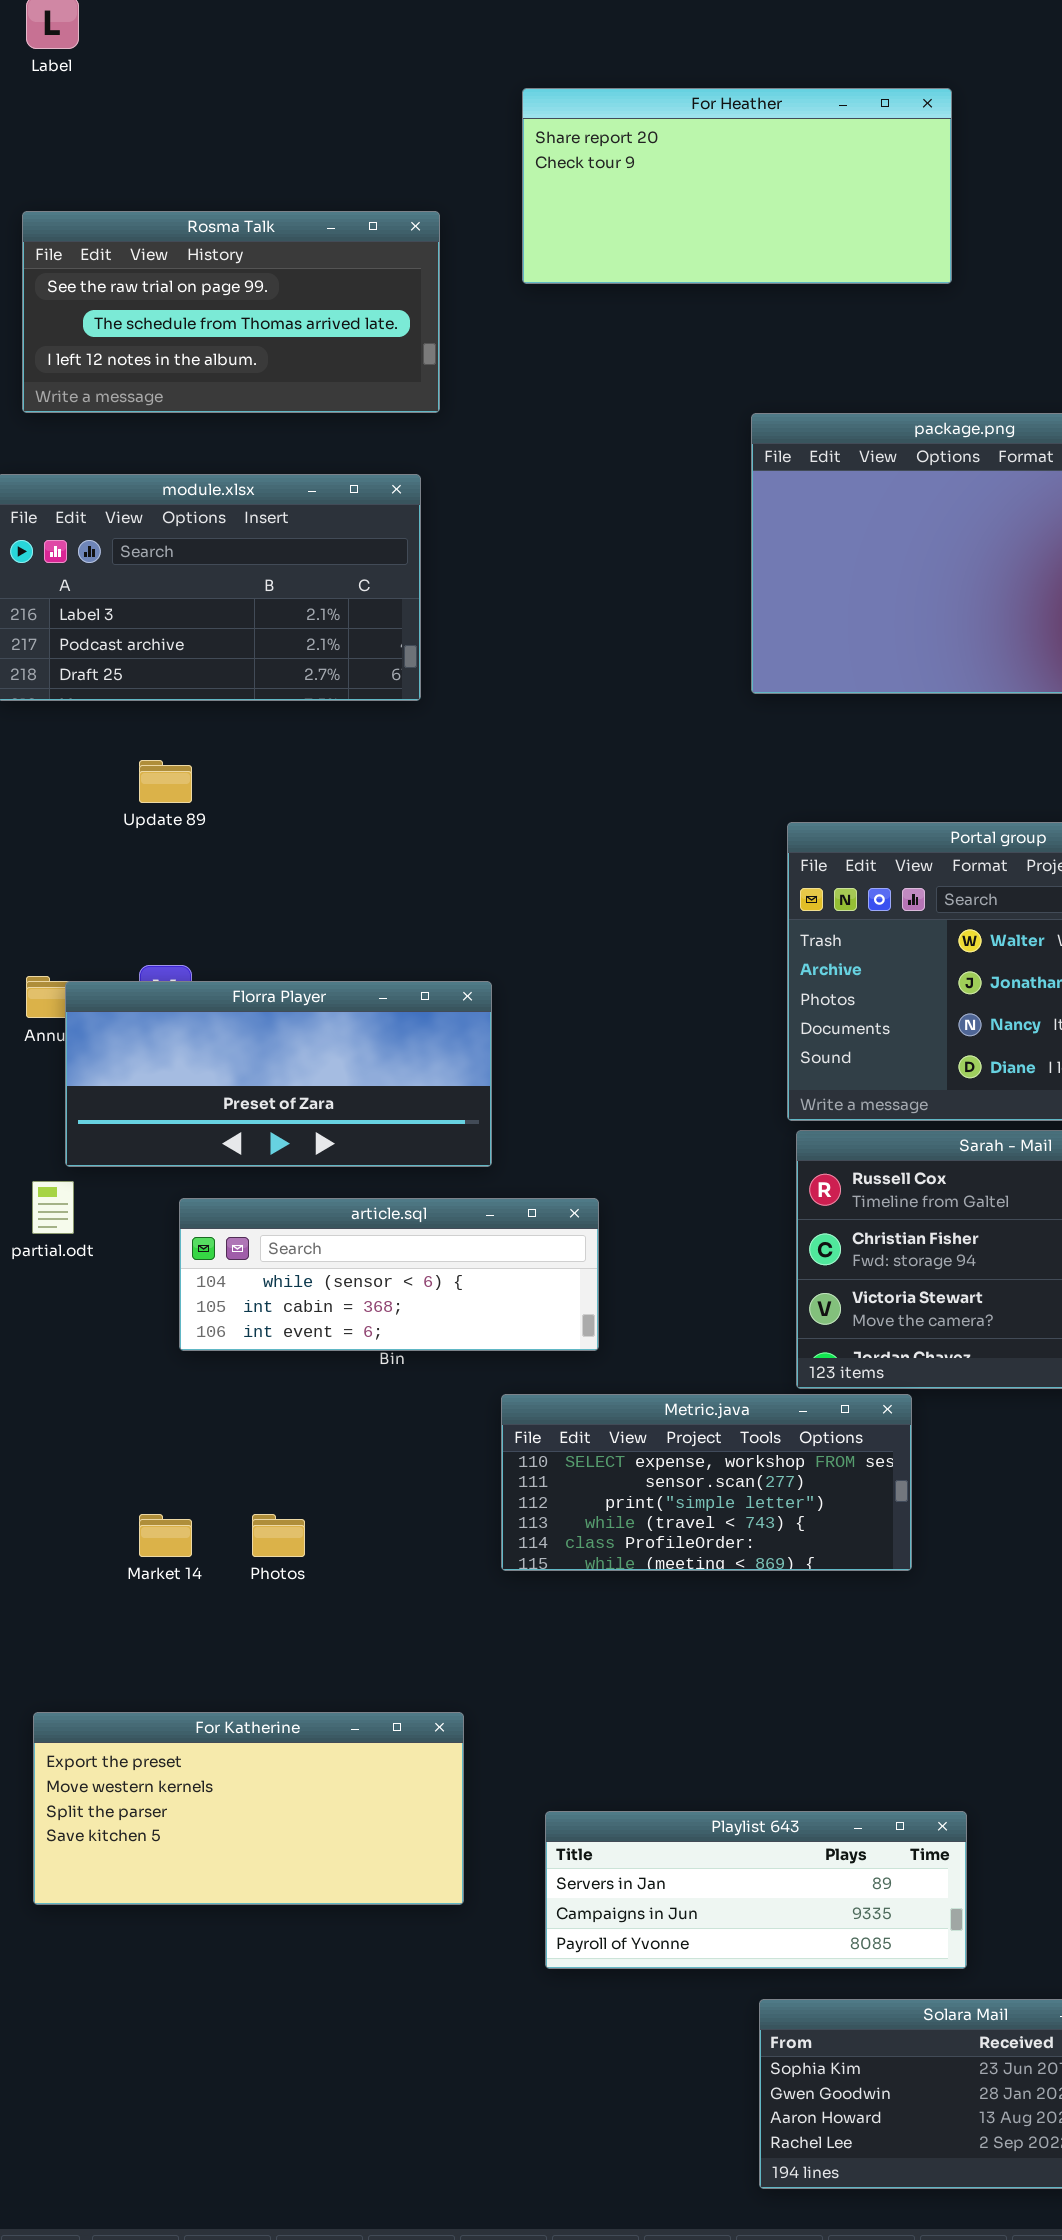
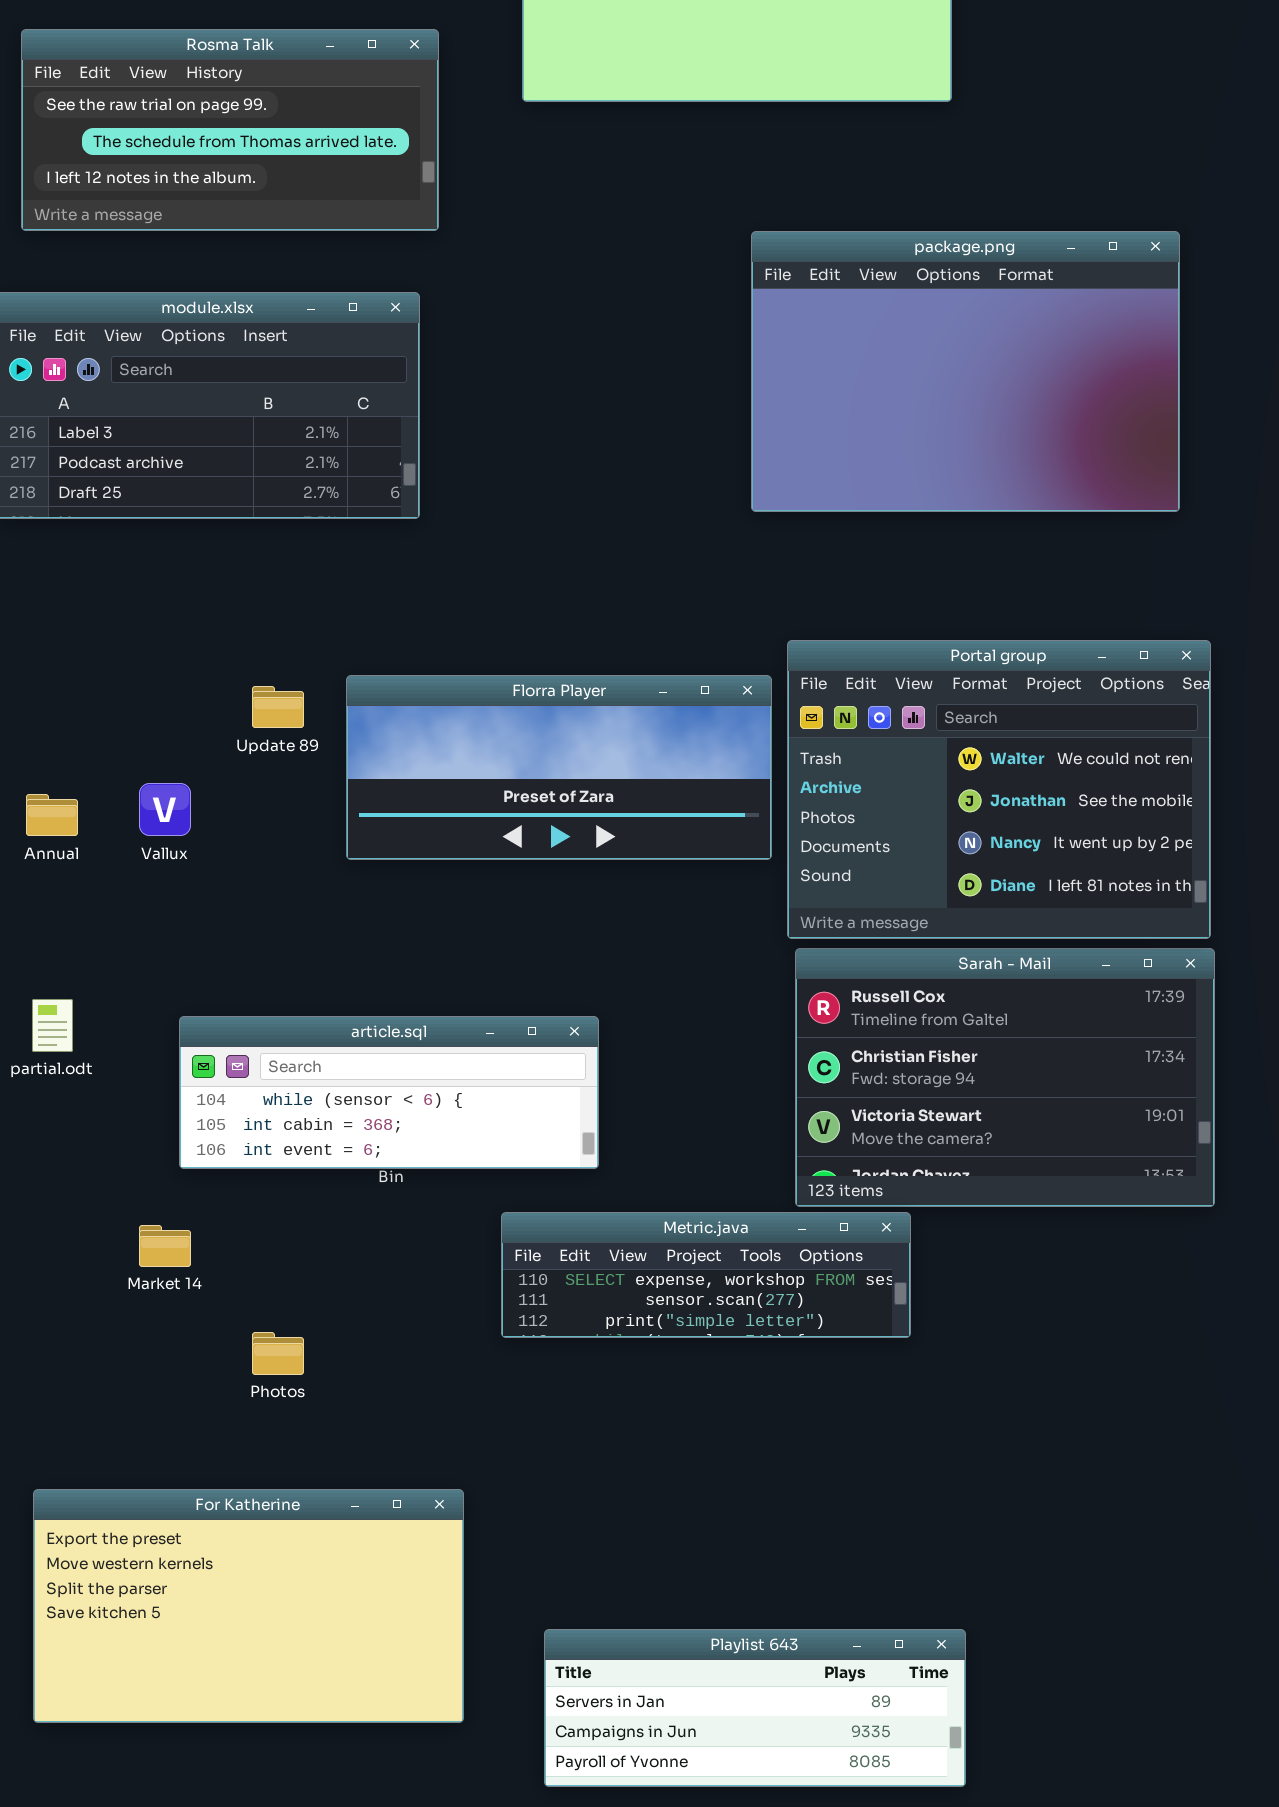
Update 89: [139,760,192,803] -> [252,686,304,728], moved
Florra Player: [65,981,492,1167] -> [346,675,772,860], moved
Metric.java: [501,1394,912,1571] -> [501,1212,911,1338], resized
Market 14: [139,1514,192,1557] -> [139,1225,191,1267], moved
For Katherine: [33,1712,464,1905] -> [33,1489,464,1723], resized

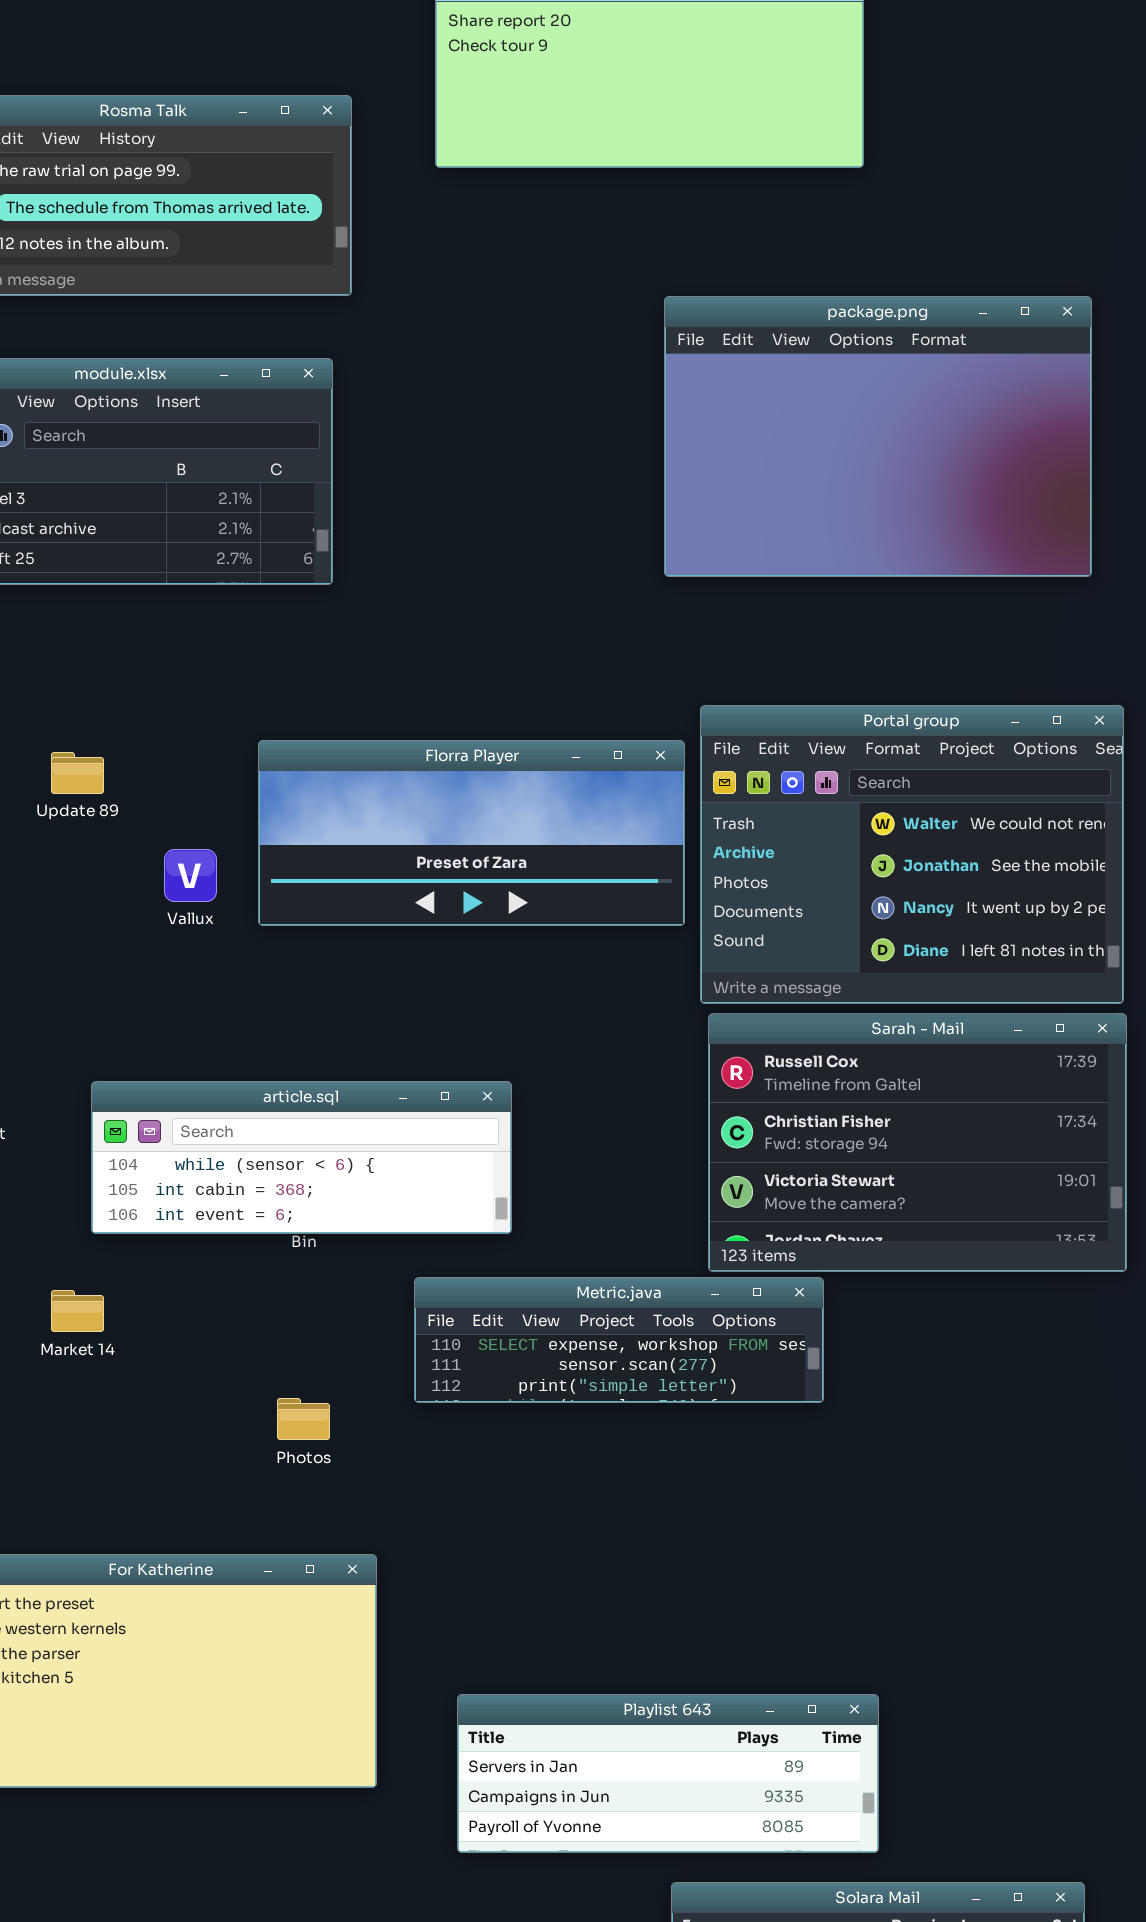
Update 89: [252,686,304,728] -> [51,752,104,794], moved
Vallux: [139,783,191,836] -> [164,849,217,902], moved
Photos: [252,1332,304,1375] -> [277,1398,330,1440], moved

